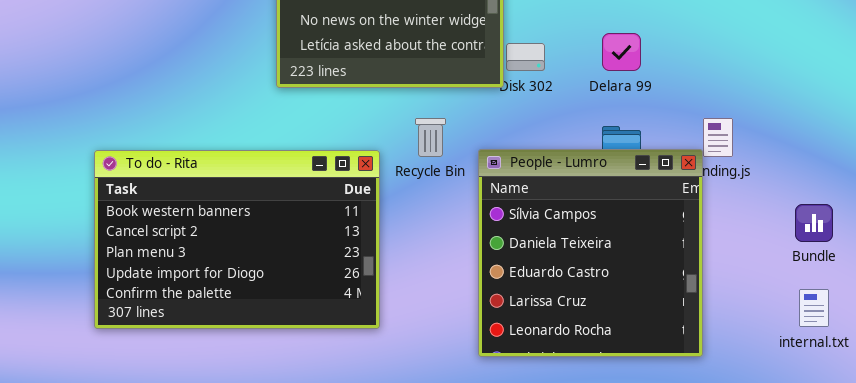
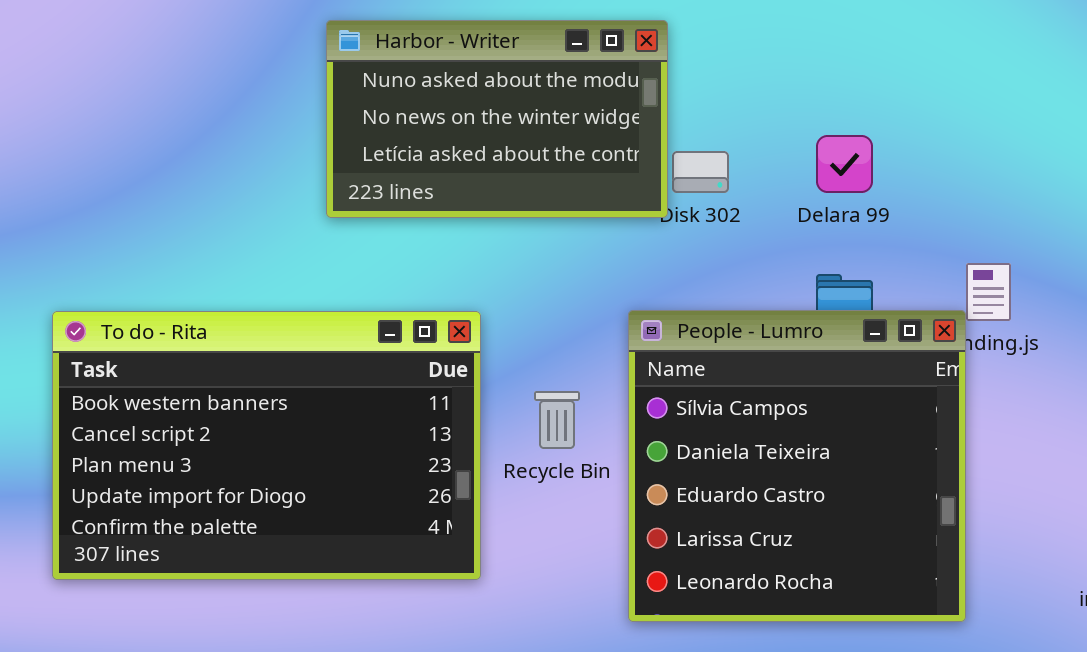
Recycle Bin: [415,118,446,157] -> [534,391,580,449], moved

